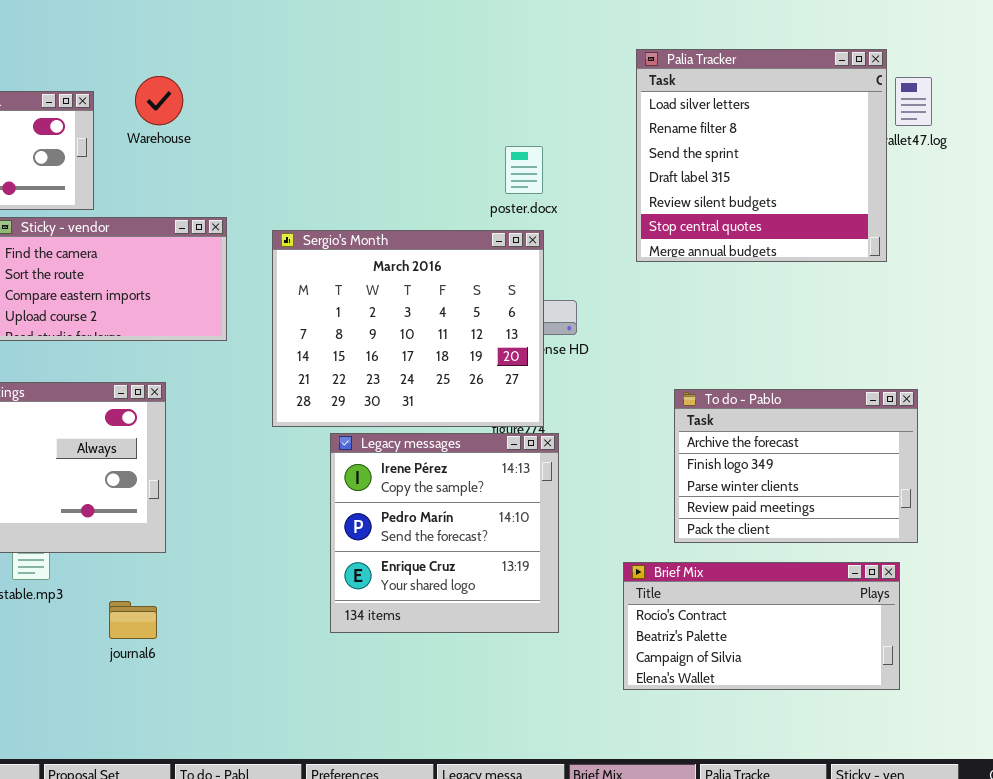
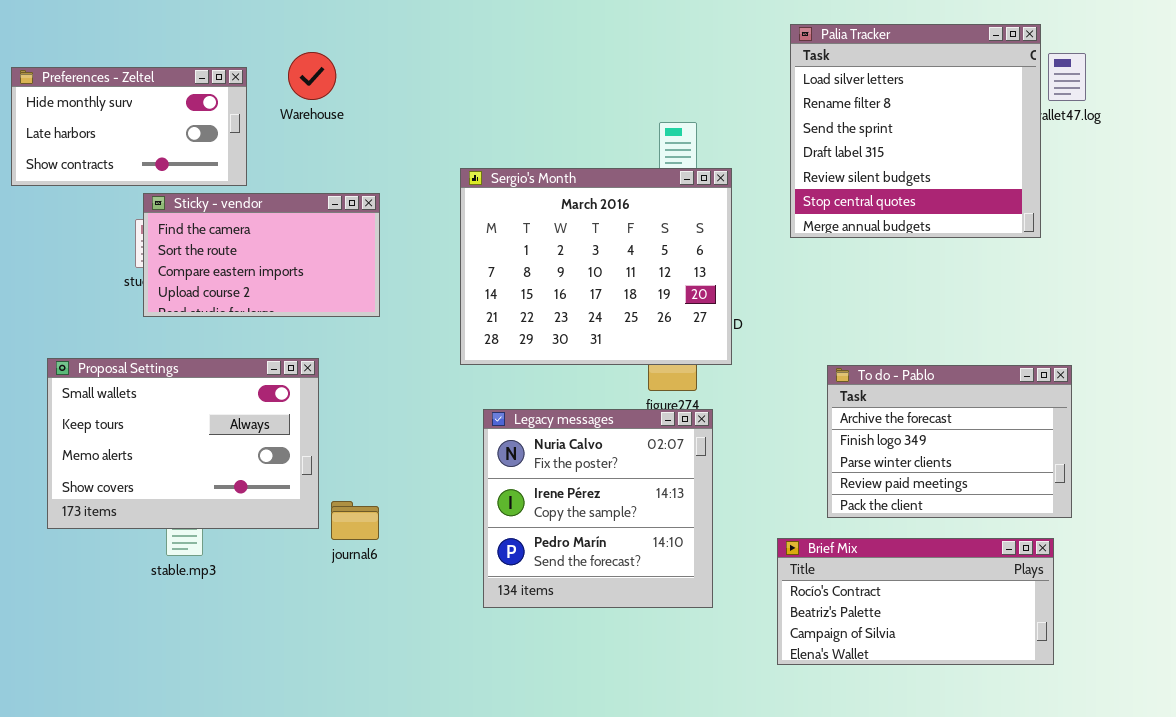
Sergio's Month: [272,230,544,427] -> [460,168,732,365], moved
Legacy messages: [330,433,559,633] -> [483,409,713,608], scrolled up 1 row
journal6: [109,601,157,639] -> [331,501,379,540], moved

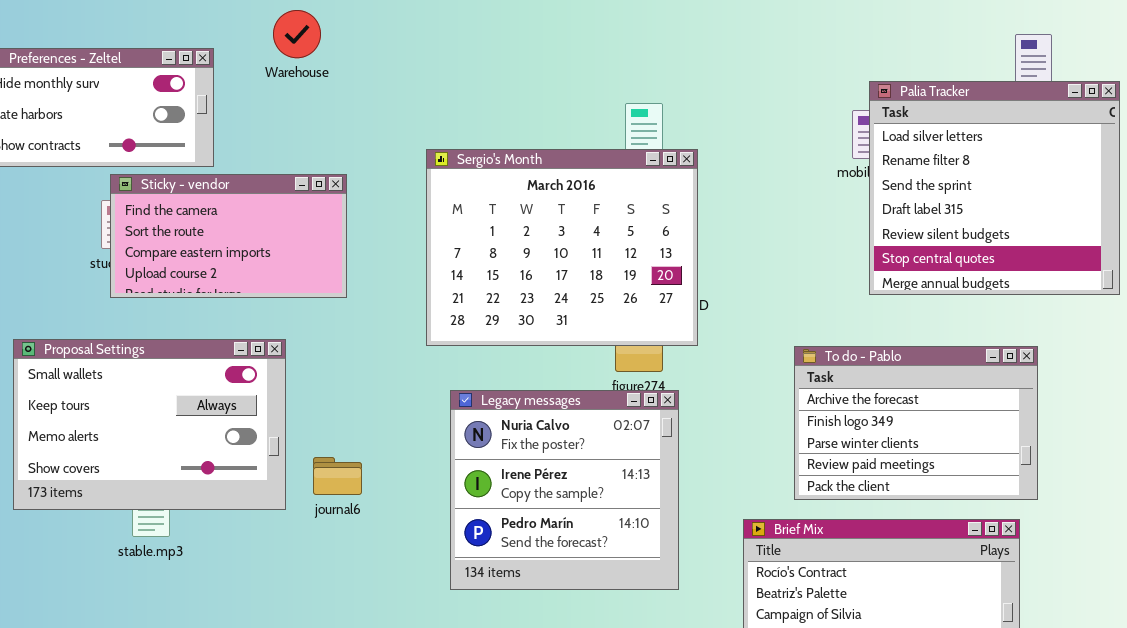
Palia Tracker: [790,24,1041,238] -> [869,81,1120,295], moved
Warehouse: [288,52,336,100] -> [273,10,321,58], moved
journal6: [331,501,379,540] -> [313,457,362,495], moved

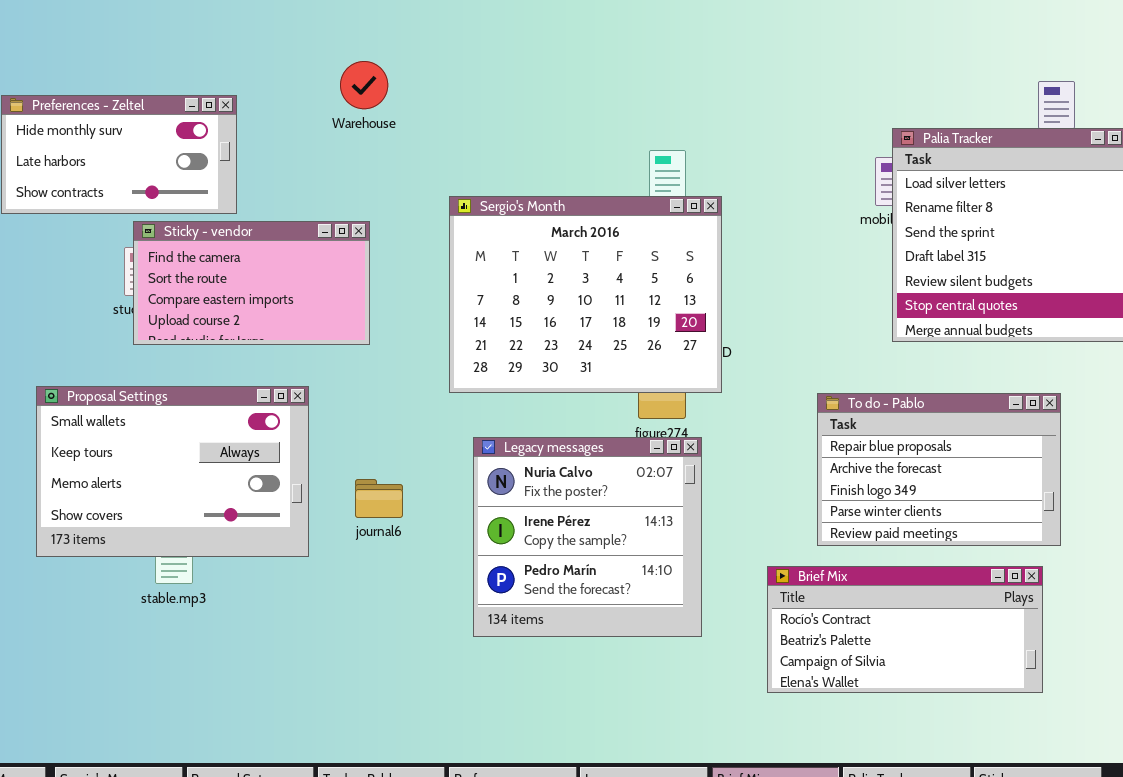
Warehouse: [273,10,321,58] -> [340,61,388,109], moved
To do - Pablo: [794,346,1038,500] -> [817,393,1061,546], scrolled up 1 row
journal6: [313,457,362,495] -> [355,479,403,518], moved

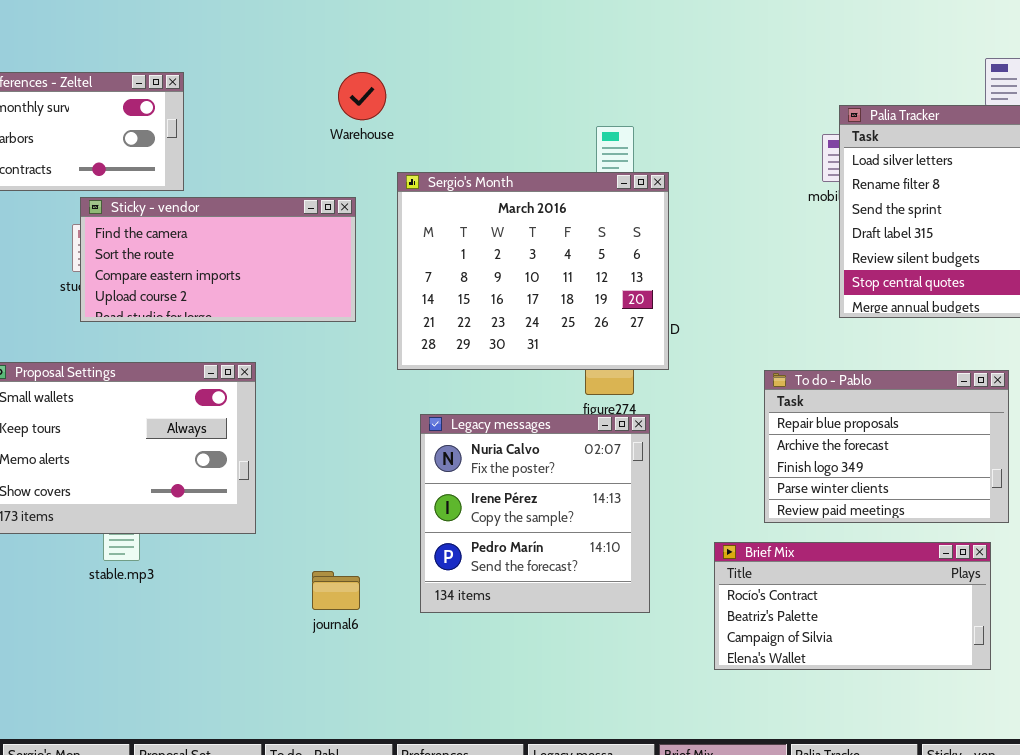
Warehouse: [340,61,388,109] -> [338,72,386,120], moved
Sticky - vendor: [133,221,370,345] -> [80,197,356,322], resized
journal6: [355,479,403,518] -> [312,571,360,610], moved

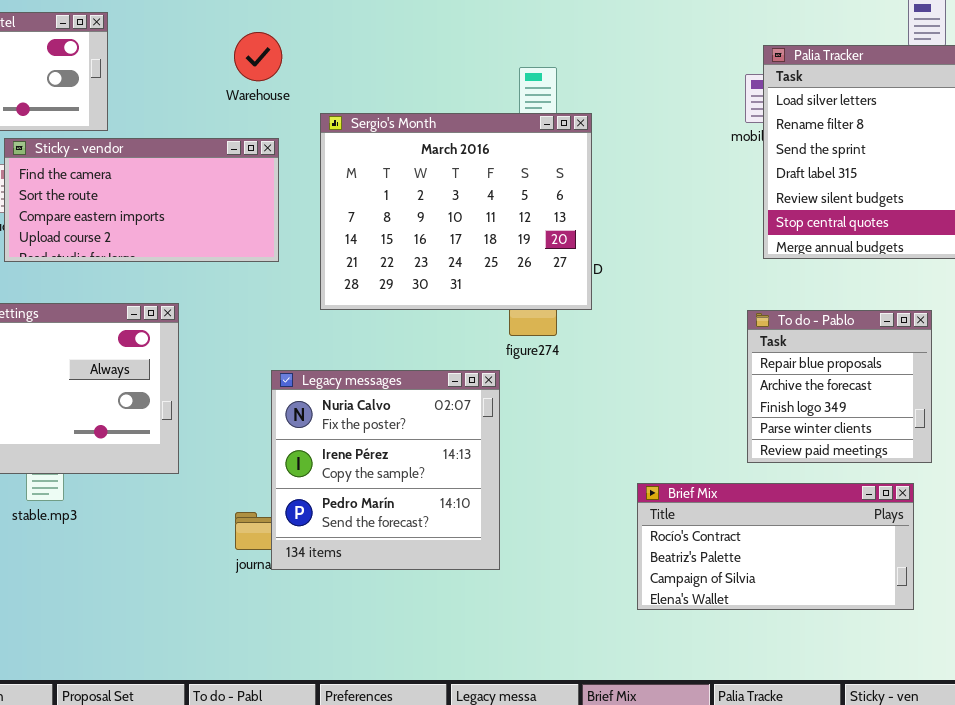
Warehouse: [338,72,386,120] -> [234,32,282,81], moved
To do - Pablo: [764,370,1009,523] -> [747,310,932,463], resized
Legacy messages: [420,414,650,613] -> [271,370,500,570], moved

